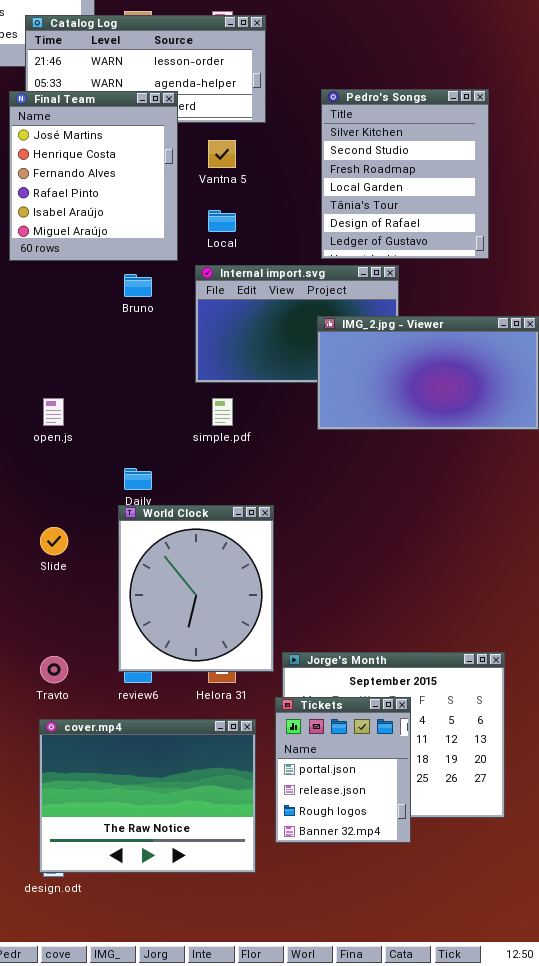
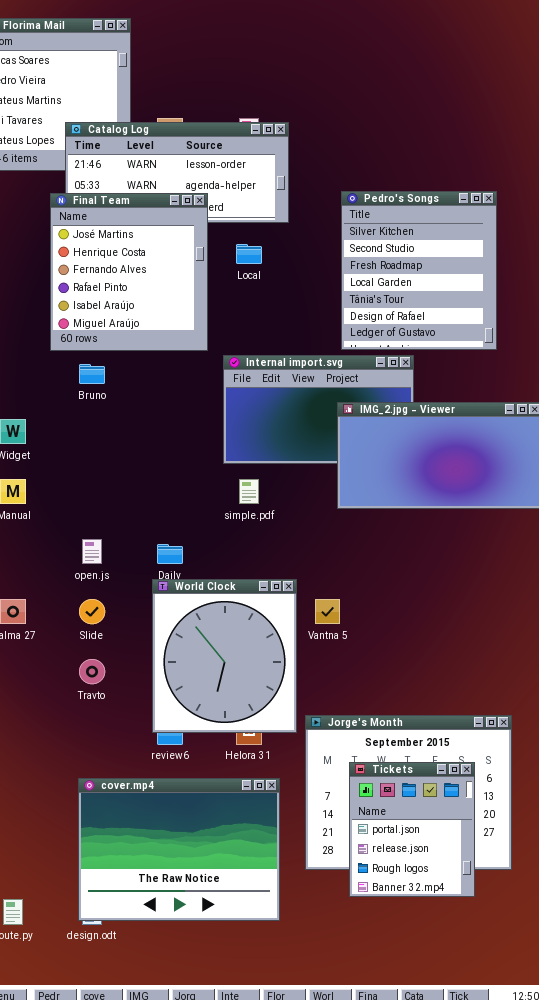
Vantna 5: [208,140,236,168] -> [315,599,340,624], moved
Local: [208,210,236,232] -> [236,244,262,264], moved
Bruno: [124,274,152,297] -> [79,364,105,384], moved
open.js: [43,398,64,426] -> [82,539,102,564], moved
Travto: [40,656,68,683] -> [79,659,105,684], moved
Tickets: [275,697,411,843] -> [349,762,475,897], moved

